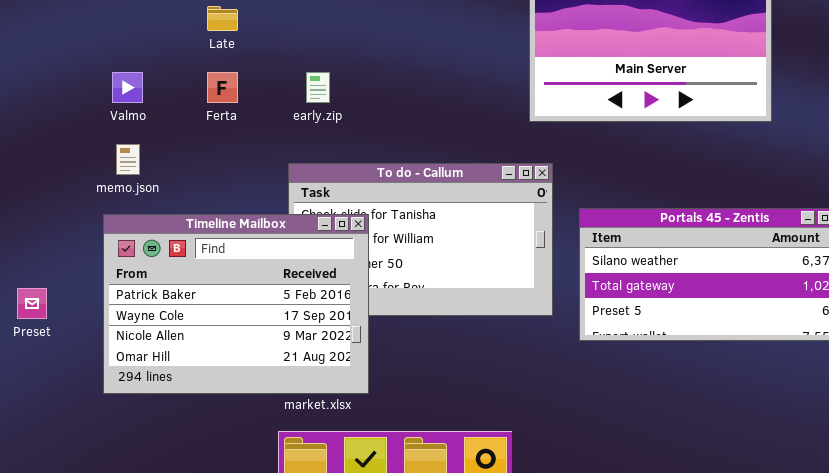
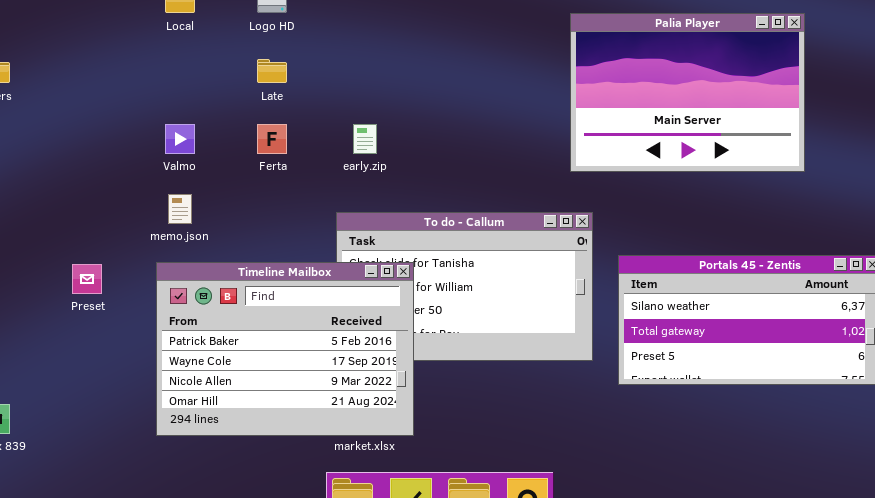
Preset: [17,288,47,319] -> [72,264,102,294], moved

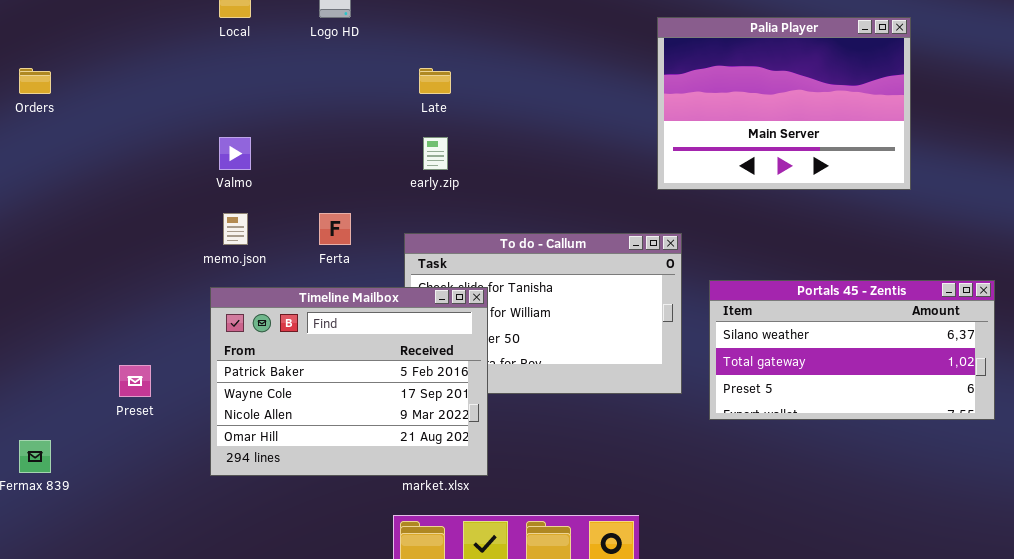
Late: [257,59,287,83] -> [419,68,451,94], moved
Ferta: [257,124,287,154] -> [319,213,351,245], moved
Preset: [72,264,102,294] -> [119,365,151,397], moved

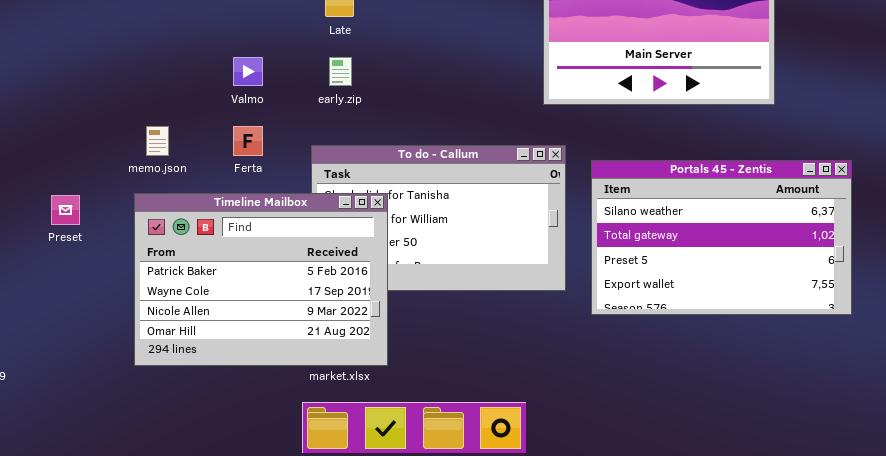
Valmo: [219,137,251,170] -> [233,57,263,86], moved
Portals 45 - Zentis: [709,280,995,420] -> [591,160,852,315], resized
Preset: [119,365,151,397] -> [51,195,80,225], moved

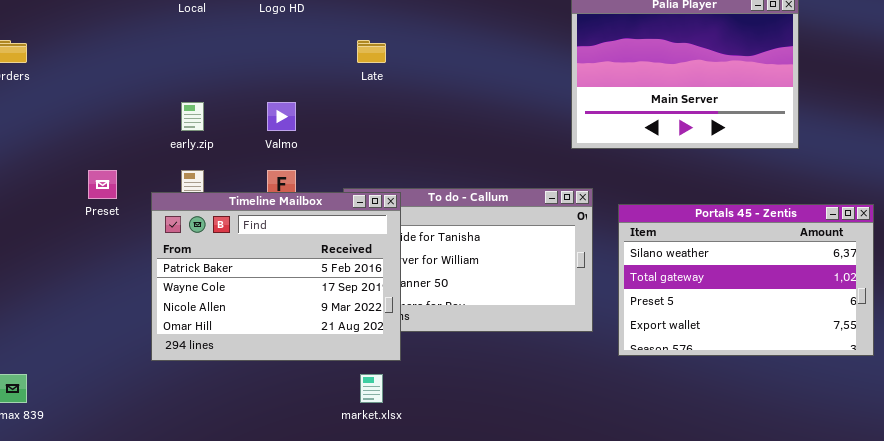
early.zip: [329,57,352,86] -> [181,102,204,131], moved
Timeline Mailbox: [134,193,388,366] -> [151,192,401,361], moved
Preset: [51,195,80,225] -> [88,170,117,199], moved

